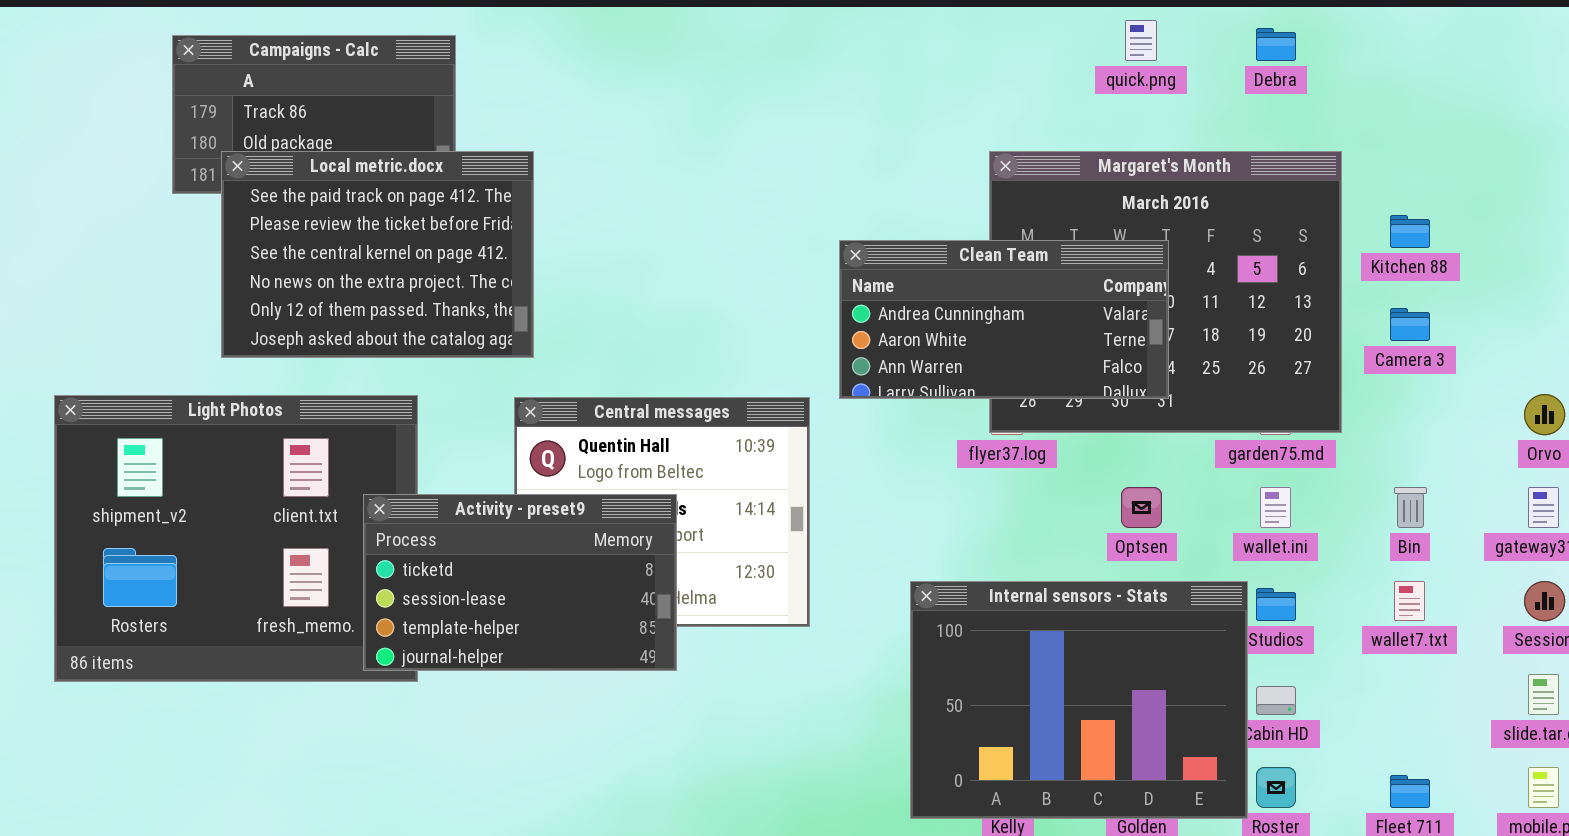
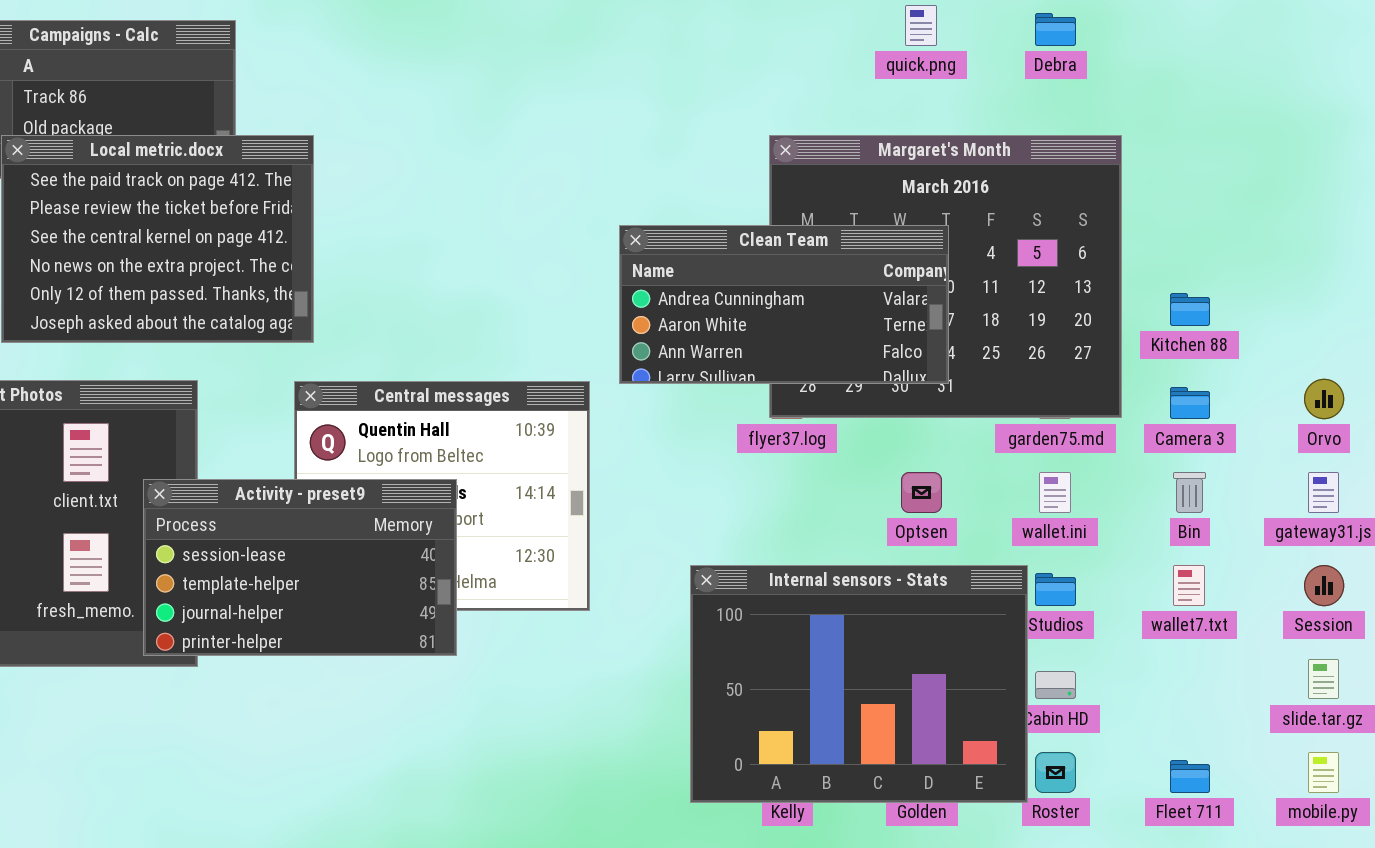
Kitchen 88: [1390,215,1430,248] -> [1170,293,1210,326], moved
Camera 3: [1390,308,1430,341] -> [1170,387,1210,419], moved
Activity - preset9: [363,494,677,671] -> [143,479,457,656], scrolled down 1 row

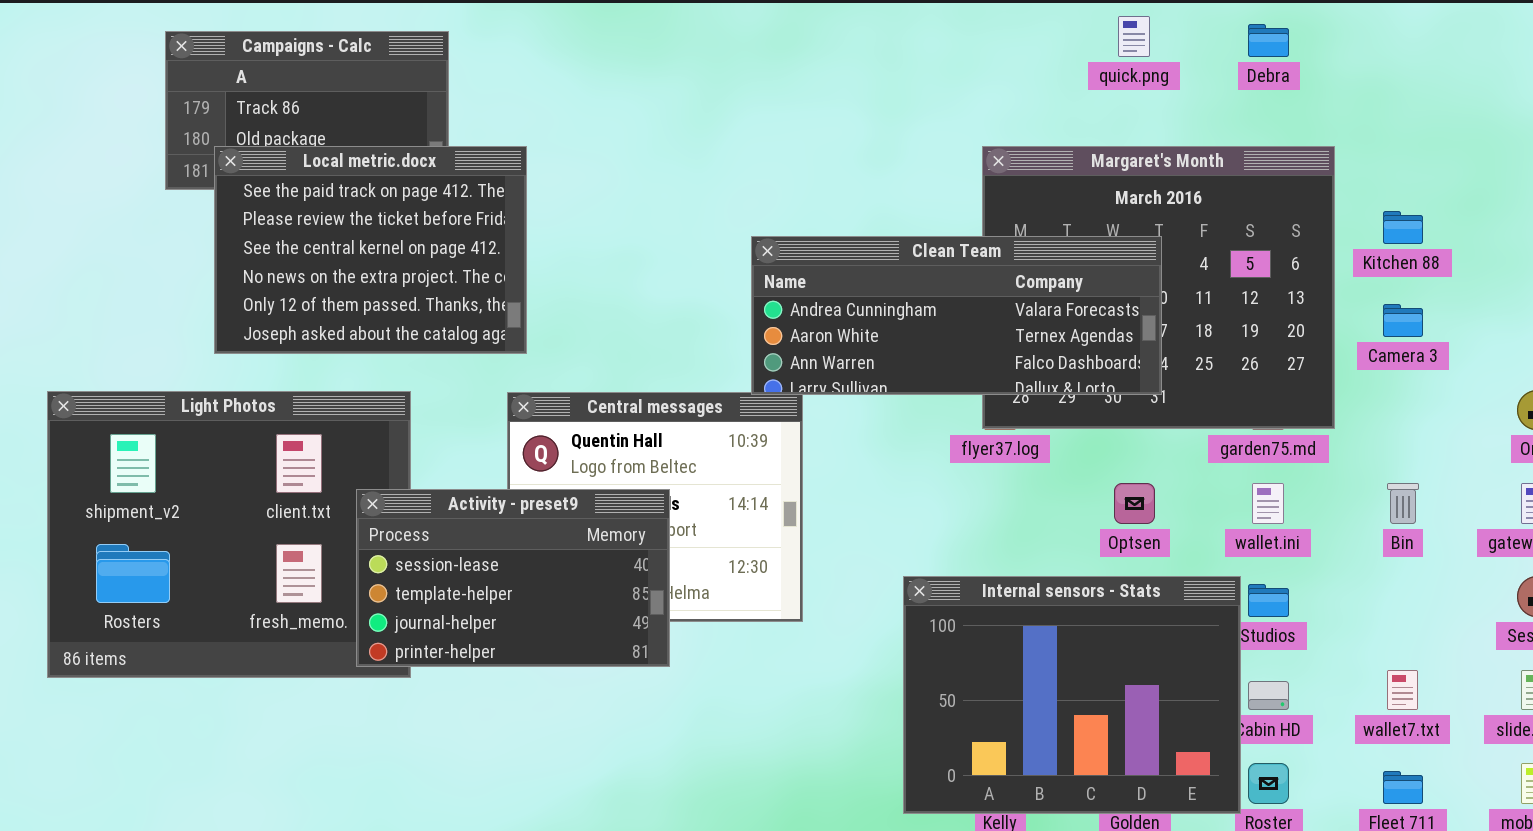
Clean Team: [619,225,949,384] -> [751,236,1162,395], resized
Kitchen 88: [1170,293,1210,326] -> [1383,211,1423,244], moved
Camera 3: [1170,387,1210,419] -> [1383,304,1423,337], moved
wallet7.txt: [1173,565,1205,606] -> [1387,670,1418,710], moved

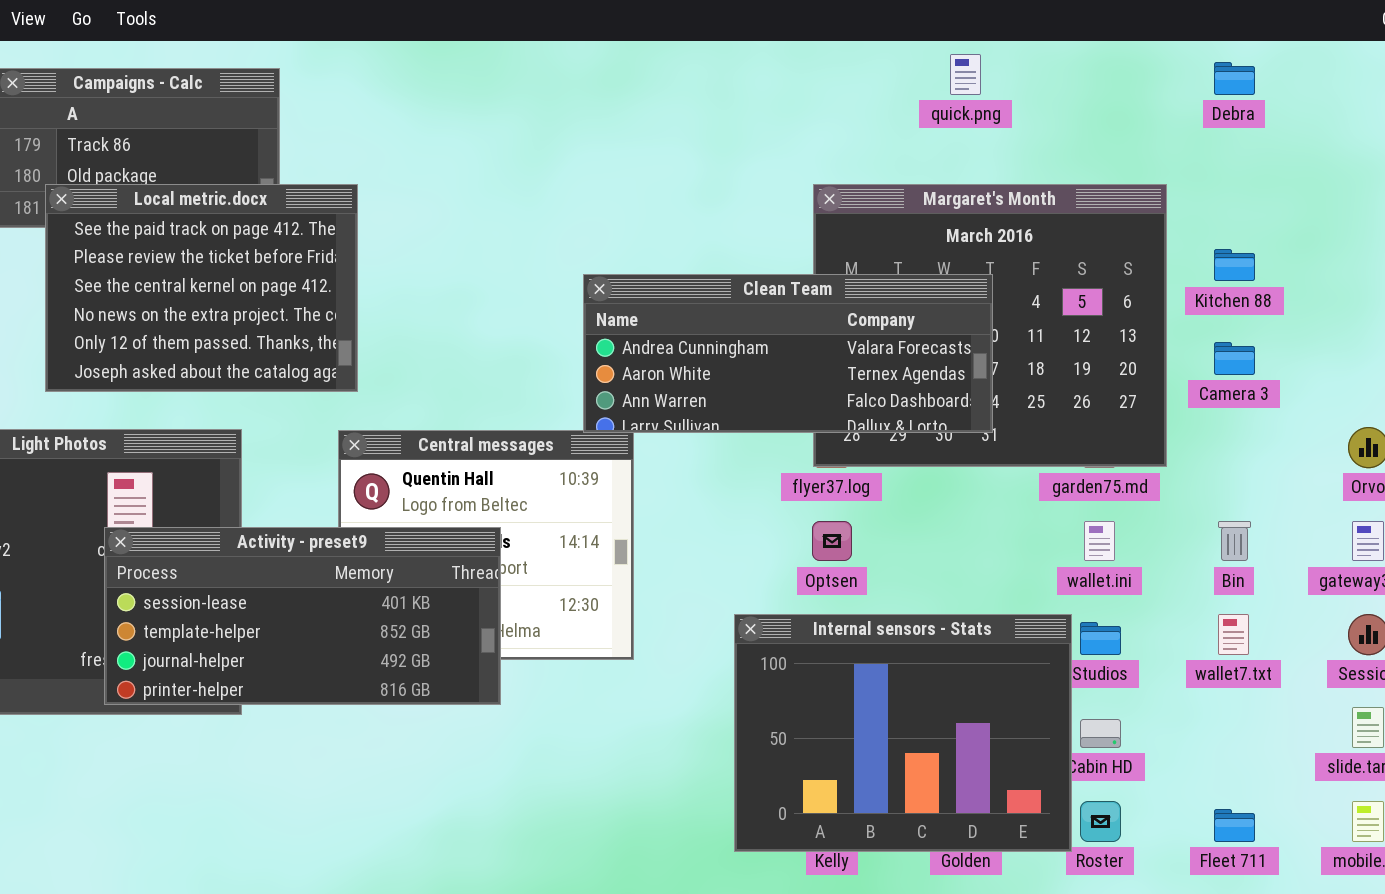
Debra: [1248,24,1289,57] -> [1214,62,1255,95], moved
Optsen: [1114,483,1155,524] -> [812,521,852,561], moved
Activity - preset9: [356,489,670,667] -> [104,527,501,705], resized
wallet7.txt: [1387,670,1418,710] -> [1218,614,1249,655], moved

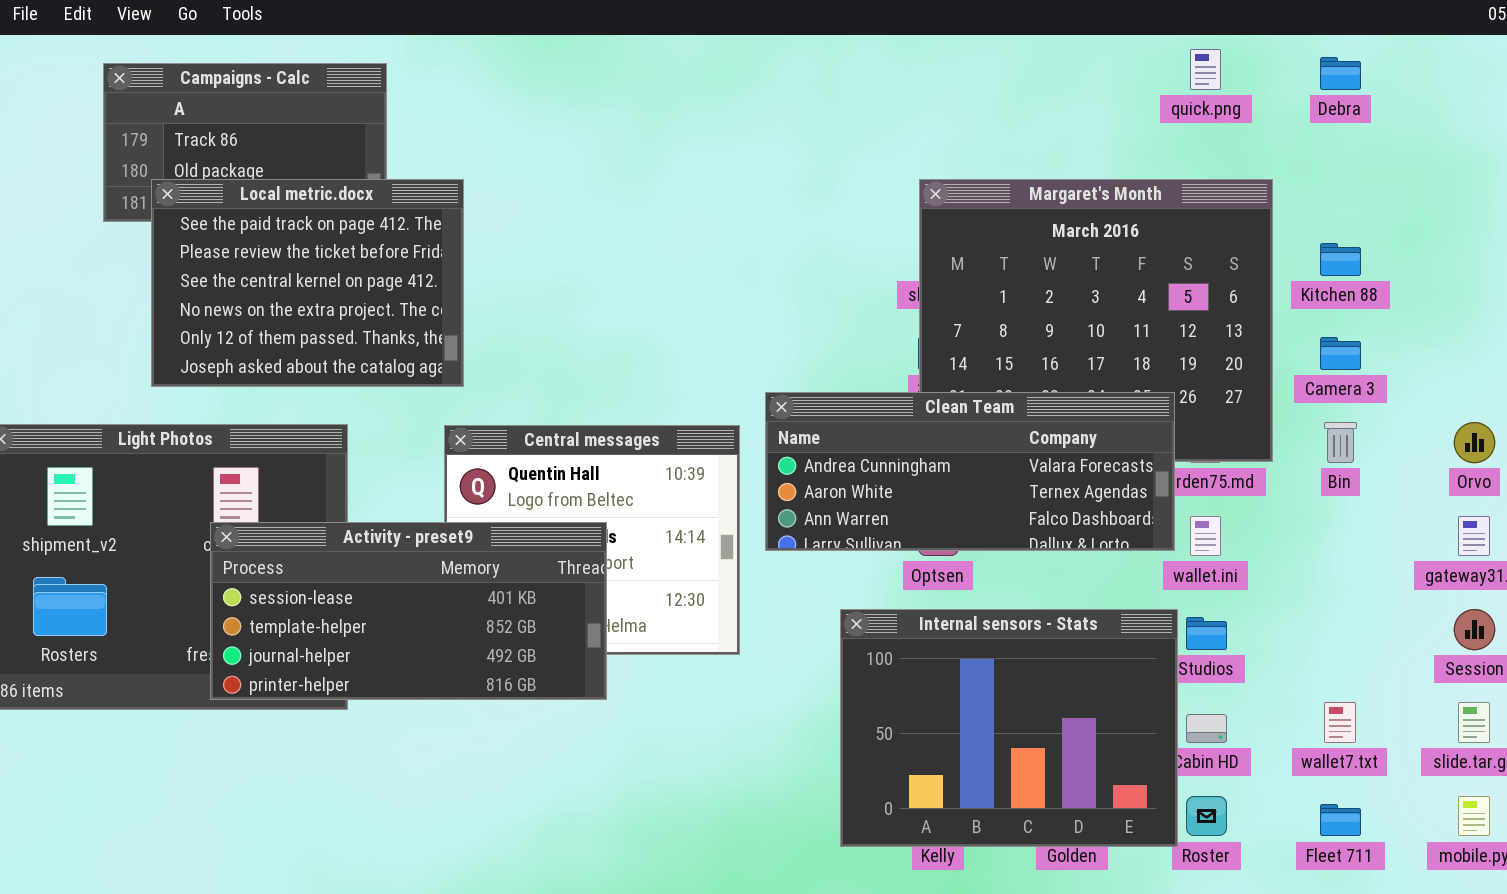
quick.png: [950,54,981,95] -> [1190,49,1221,90], moved
Clean Team: [583,274,993,433] -> [765,392,1175,551], moved
Bin: [1218,521,1251,561] -> [1324,422,1357,463], moved
wallet7.txt: [1218,614,1249,655] -> [1324,702,1356,743], moved

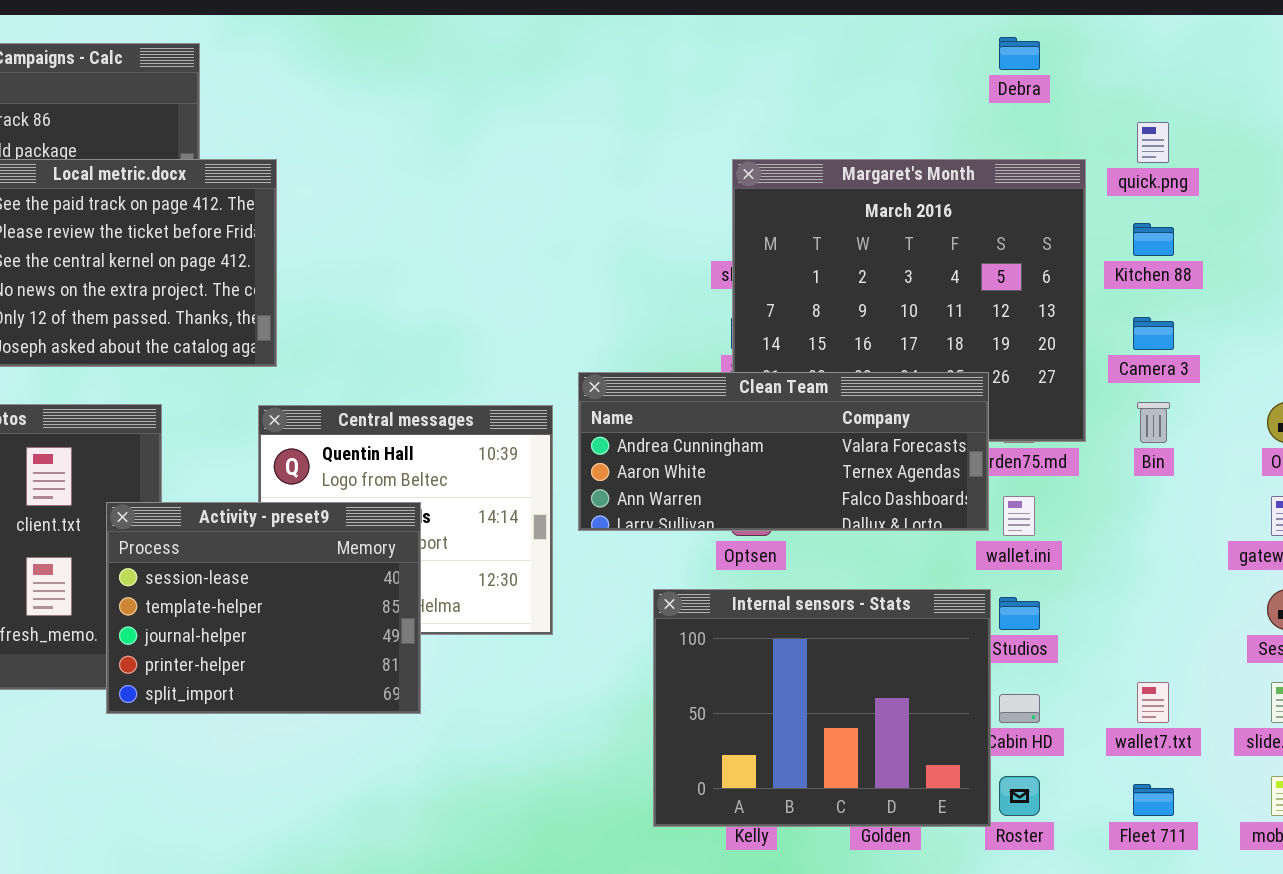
quick.png: [1190,49,1221,90] -> [1137,122,1169,163], moved
Debra: [1320,57,1361,90] -> [999,37,1040,70], moved
Activity - preset9: [210,522,607,700] -> [106,502,421,714], resized

